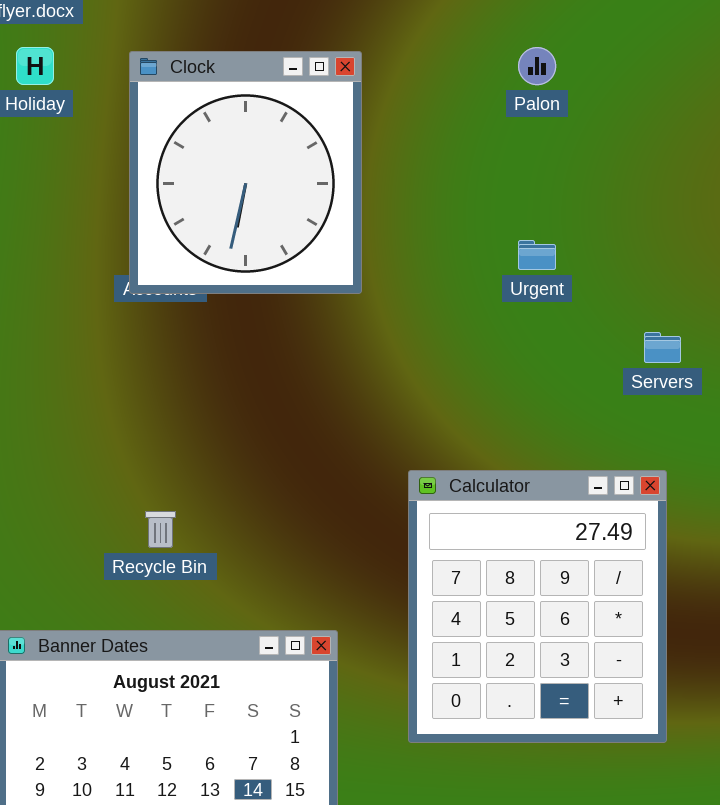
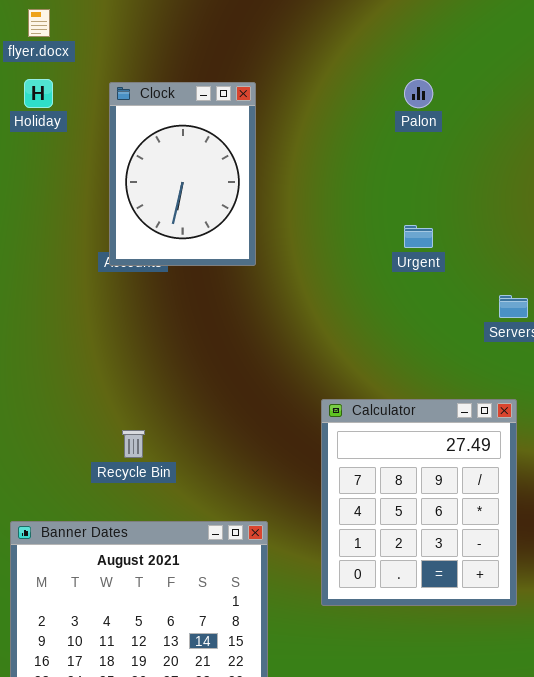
Clock: [129,51,362,294] -> [109,82,256,266], resized

